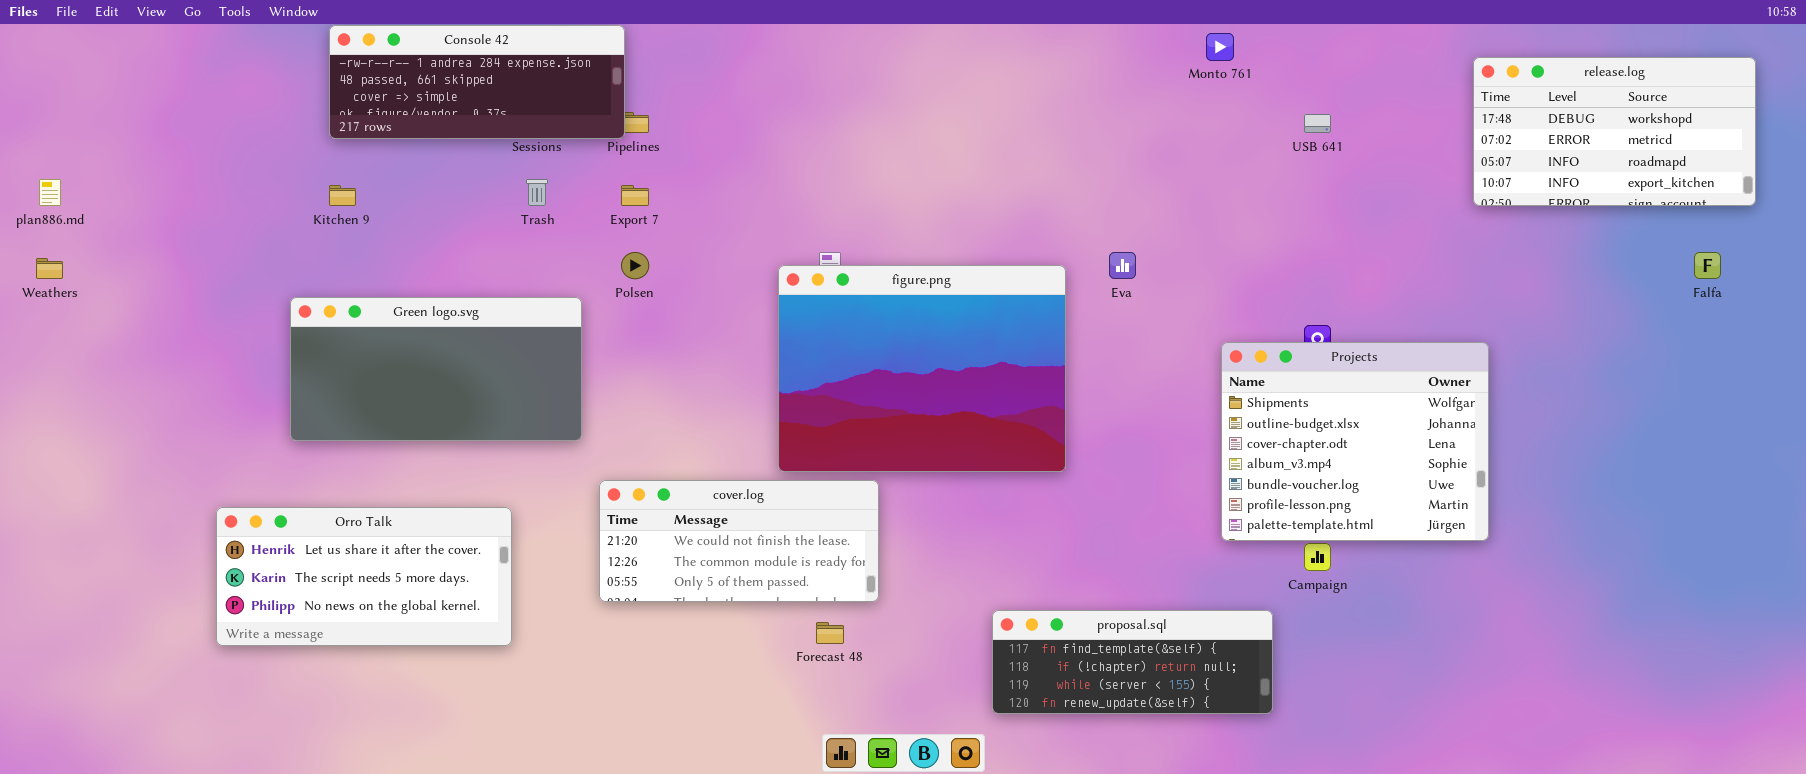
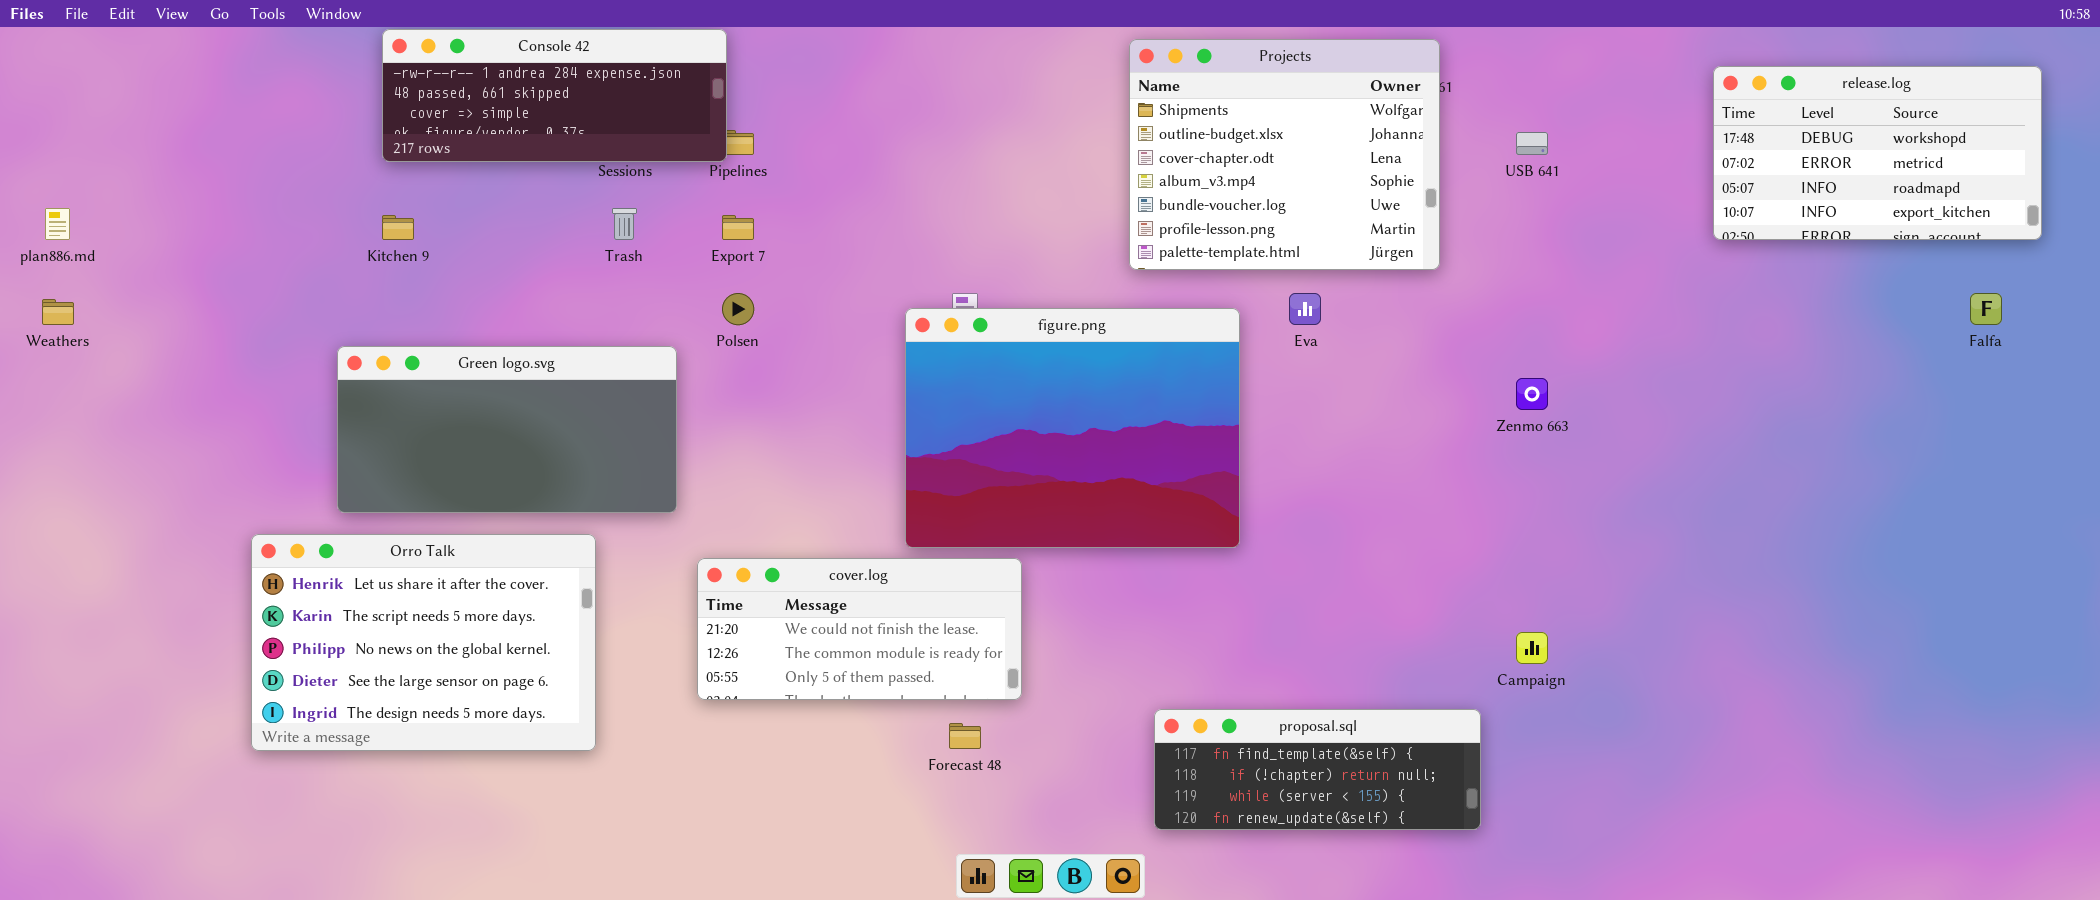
Projects: [1221,342,1489,541] -> [1129,39,1440,270], moved
Orro Talk: [216,507,512,646] -> [251,534,596,751], resized

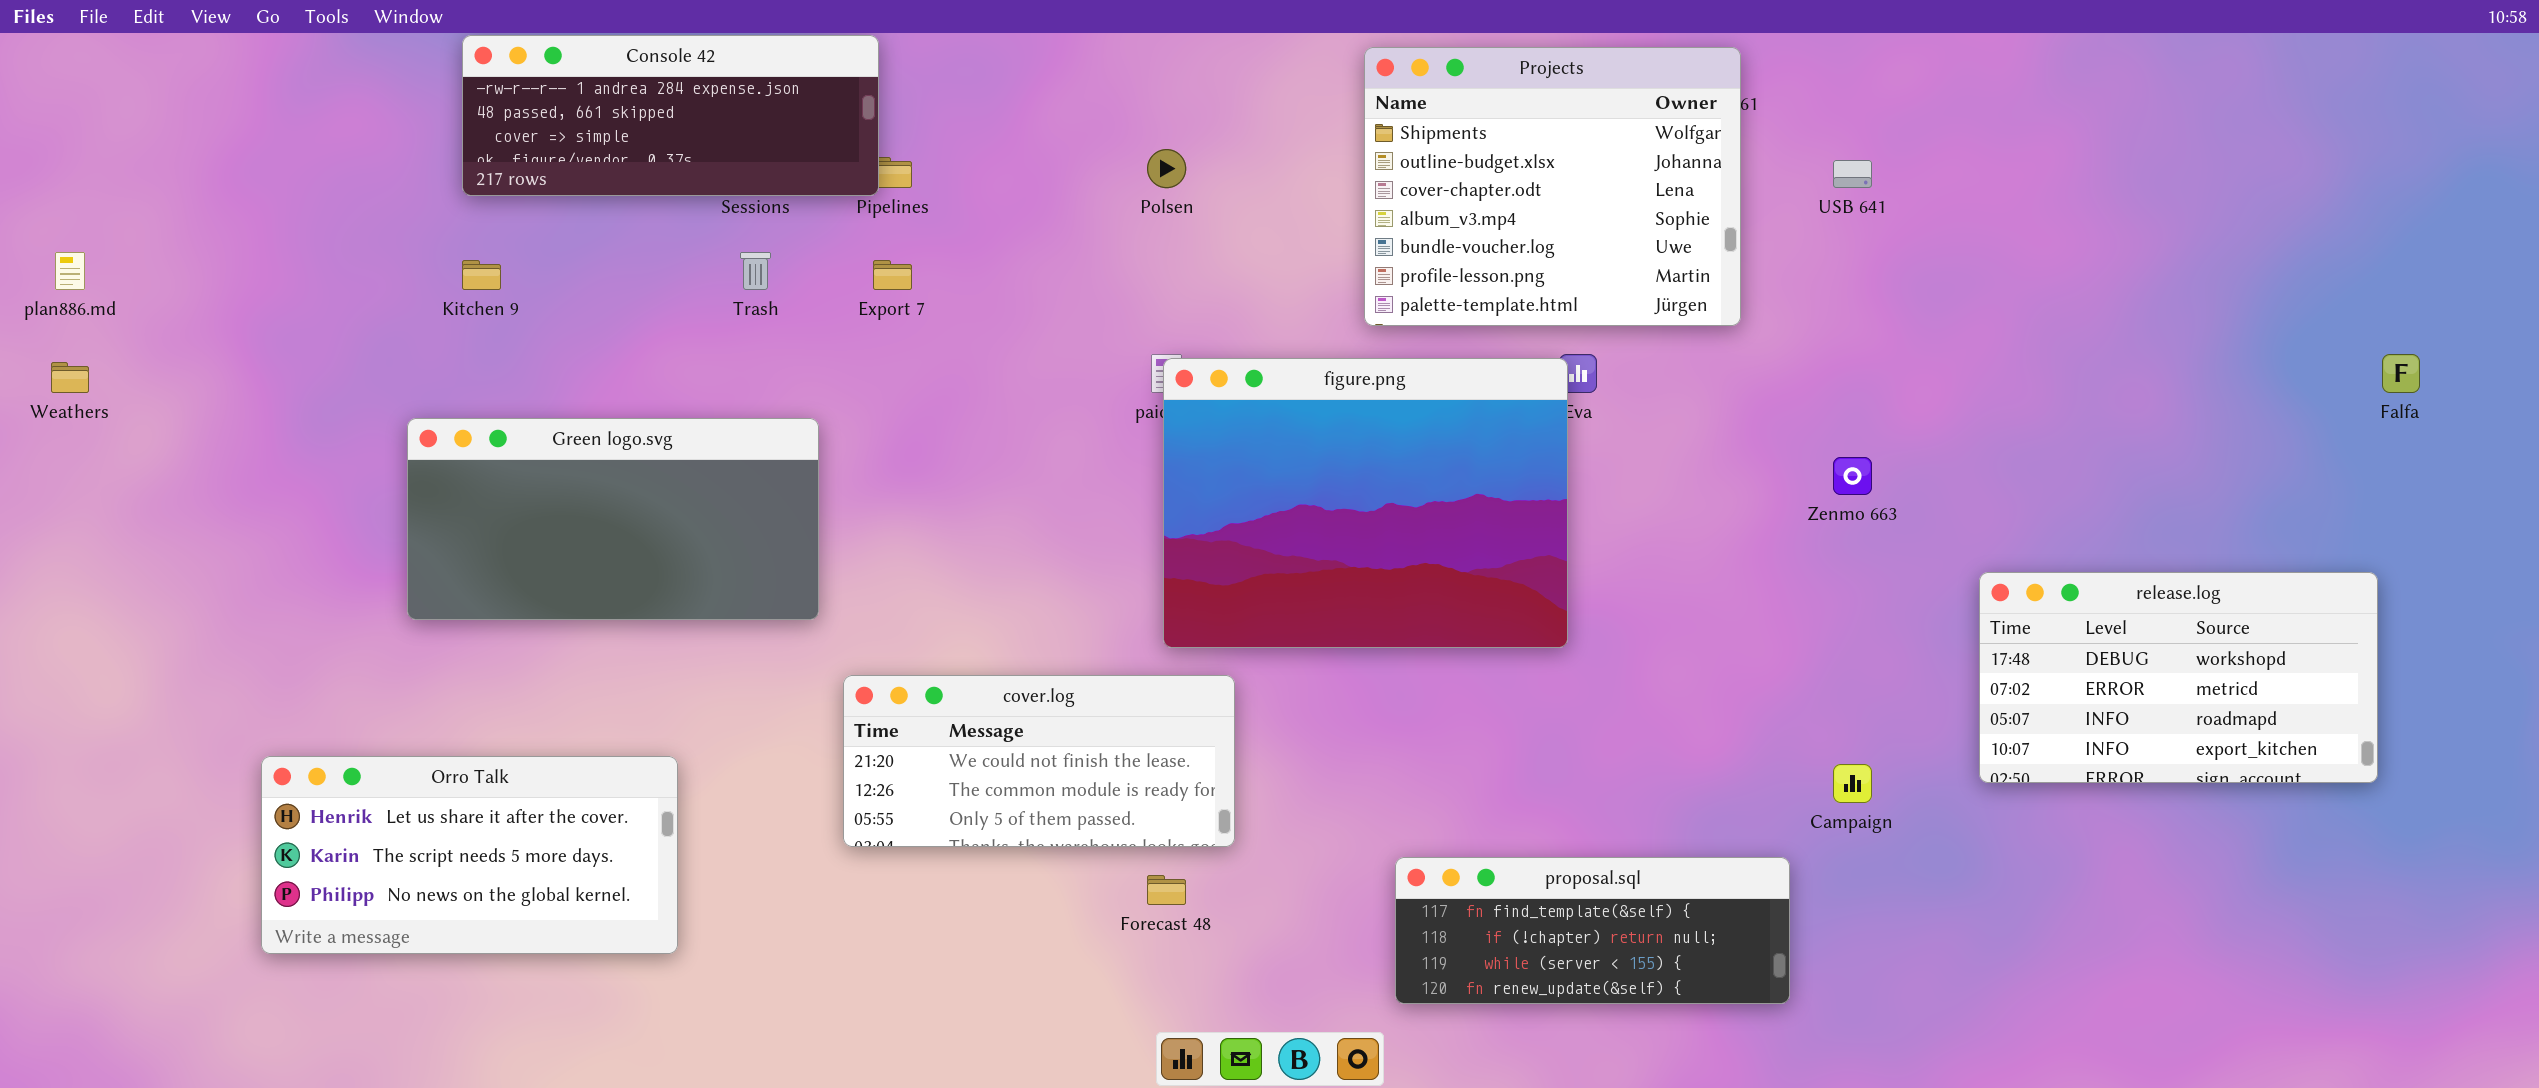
release.log: [1713,66,2042,240] -> [1979,572,2378,783], moved
Polsen: [722,293,754,325] -> [1147,149,1186,188], moved
figure.png: [905,308,1240,548] -> [1163,358,1568,648], moved
Orro Talk: [251,534,596,751] -> [261,756,678,954], moved, resized

